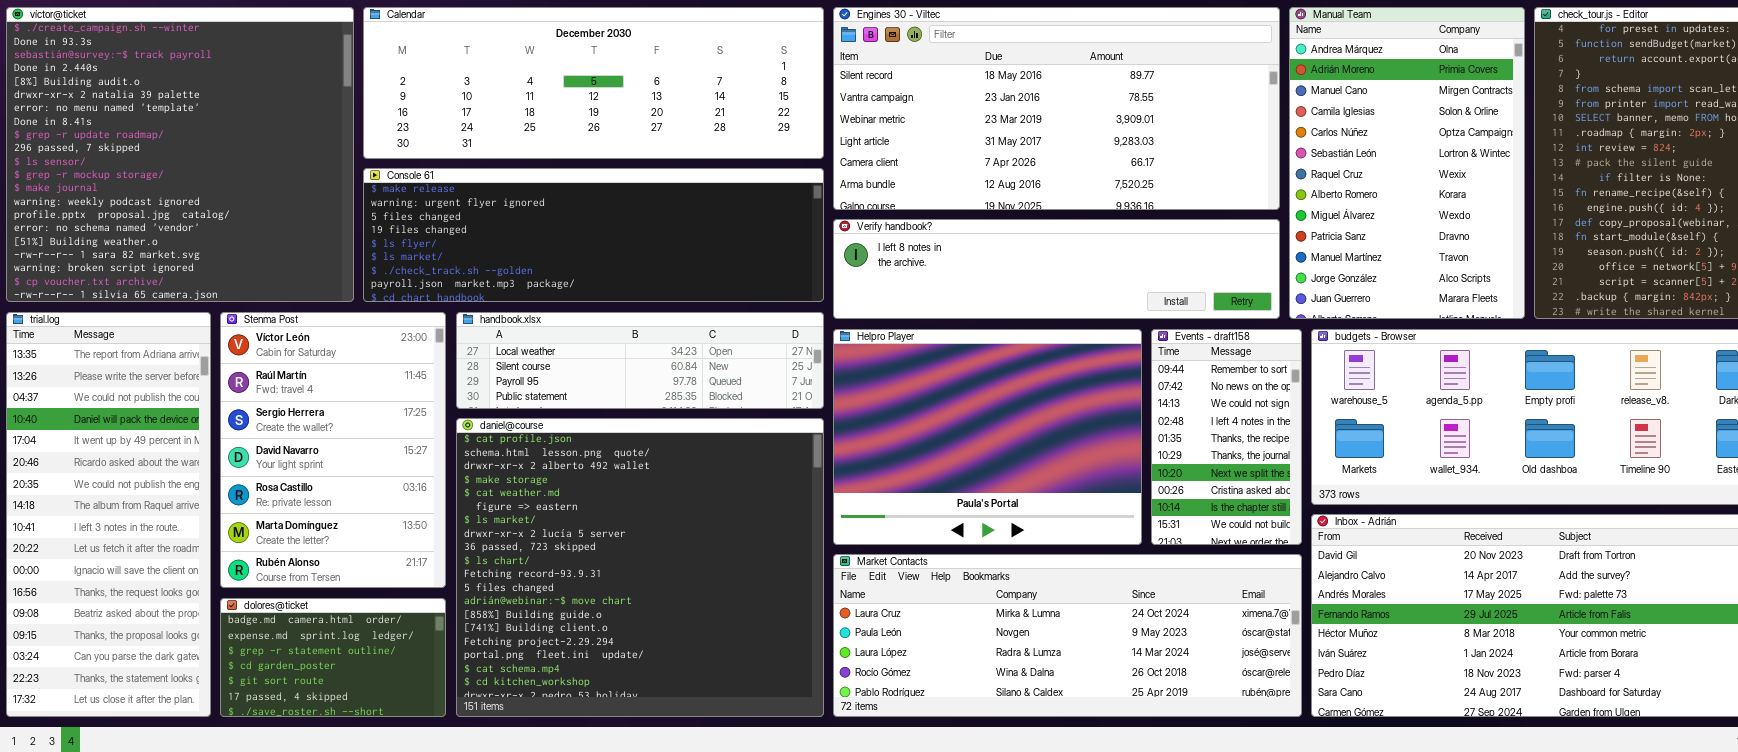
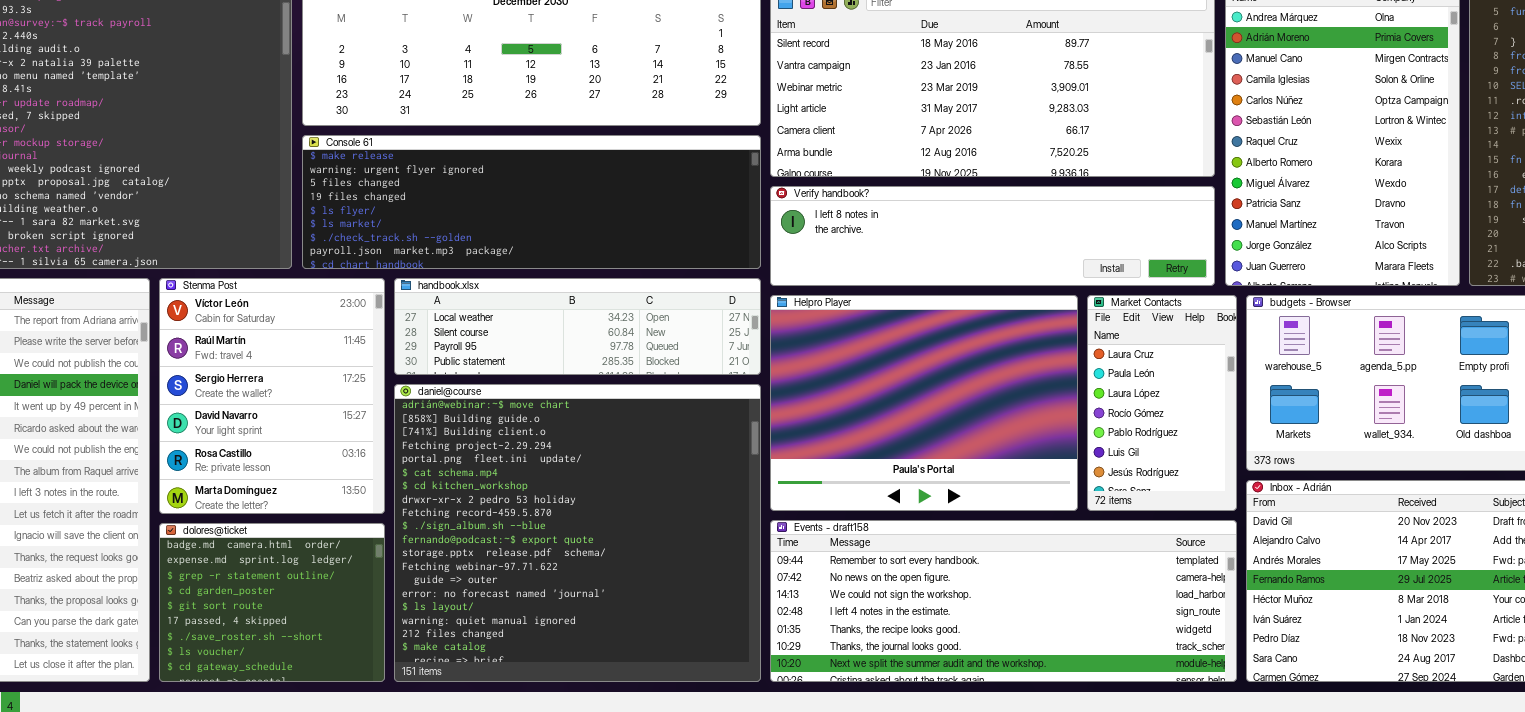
Stenma Post: [220,312,446,588] -> [159,278,385,514], resized
Events - draft158: [1151,329,1302,545] -> [770,520,1237,682], moved, resized
daniel@course: [456,418,824,717] -> [394,384,761,682], scrolled down 12 rows
Market Contacts: [833,554,1302,717] -> [1087,295,1237,511], moved, resized
dolores@ticket: [220,598,446,717] -> [159,523,385,682], resized

